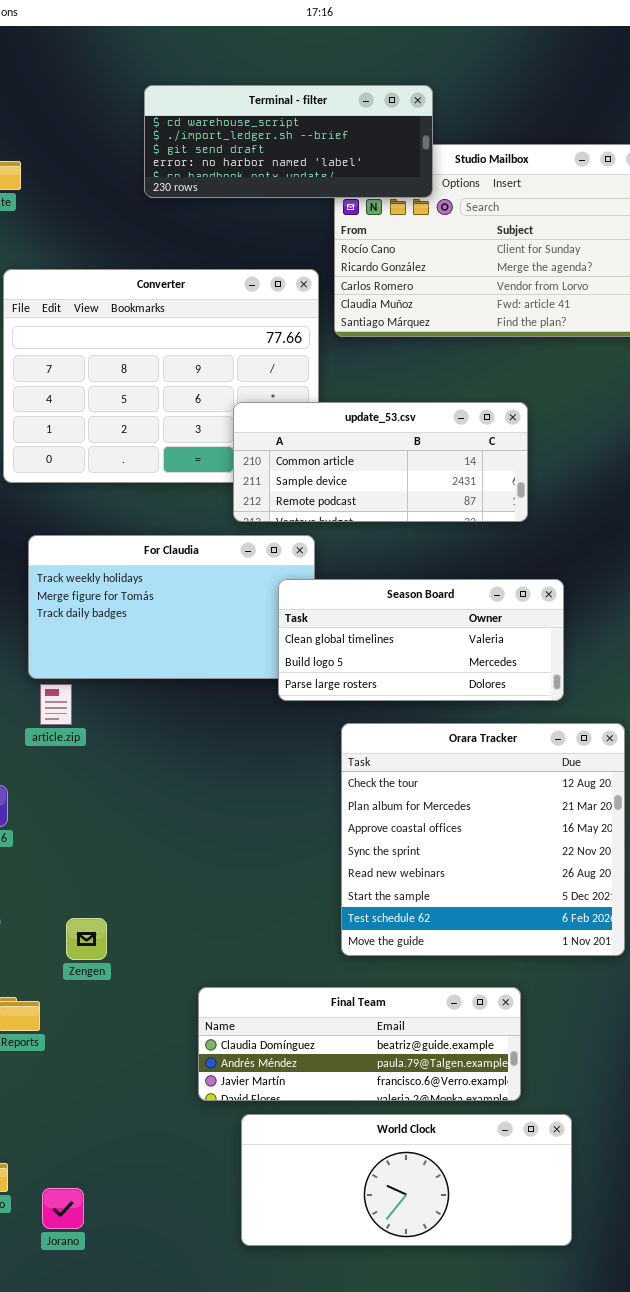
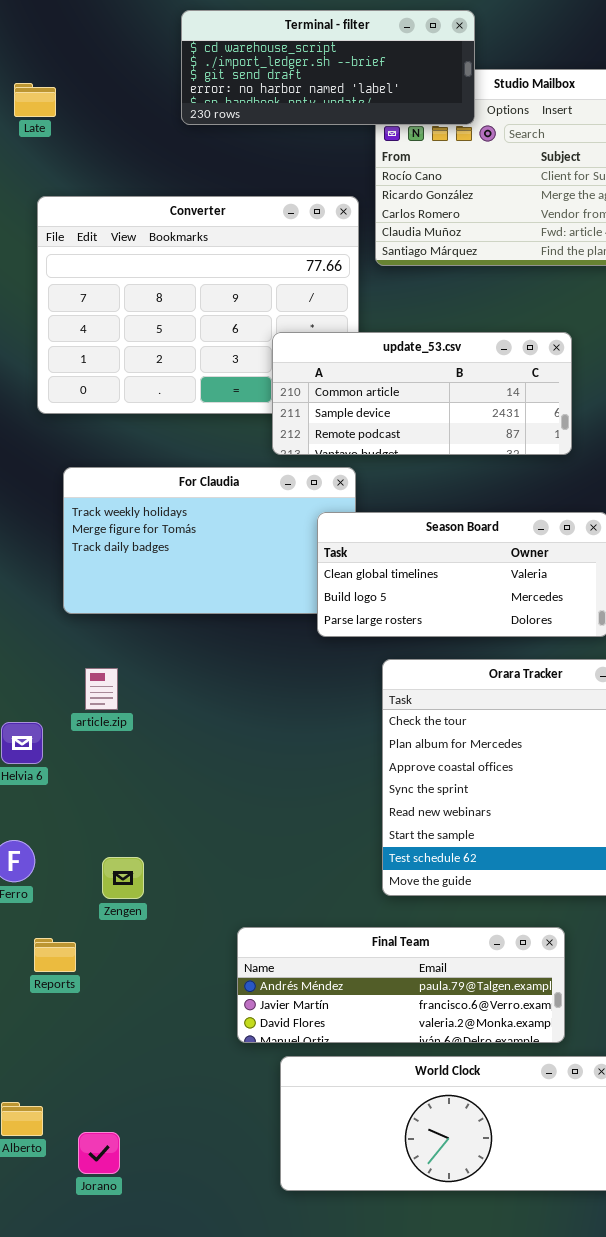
article.zip: [40,684,72,725] -> [85,668,118,710], moved
Final Team: [198,987,521,1101] -> [237,927,565,1043], scrolled down 1 row

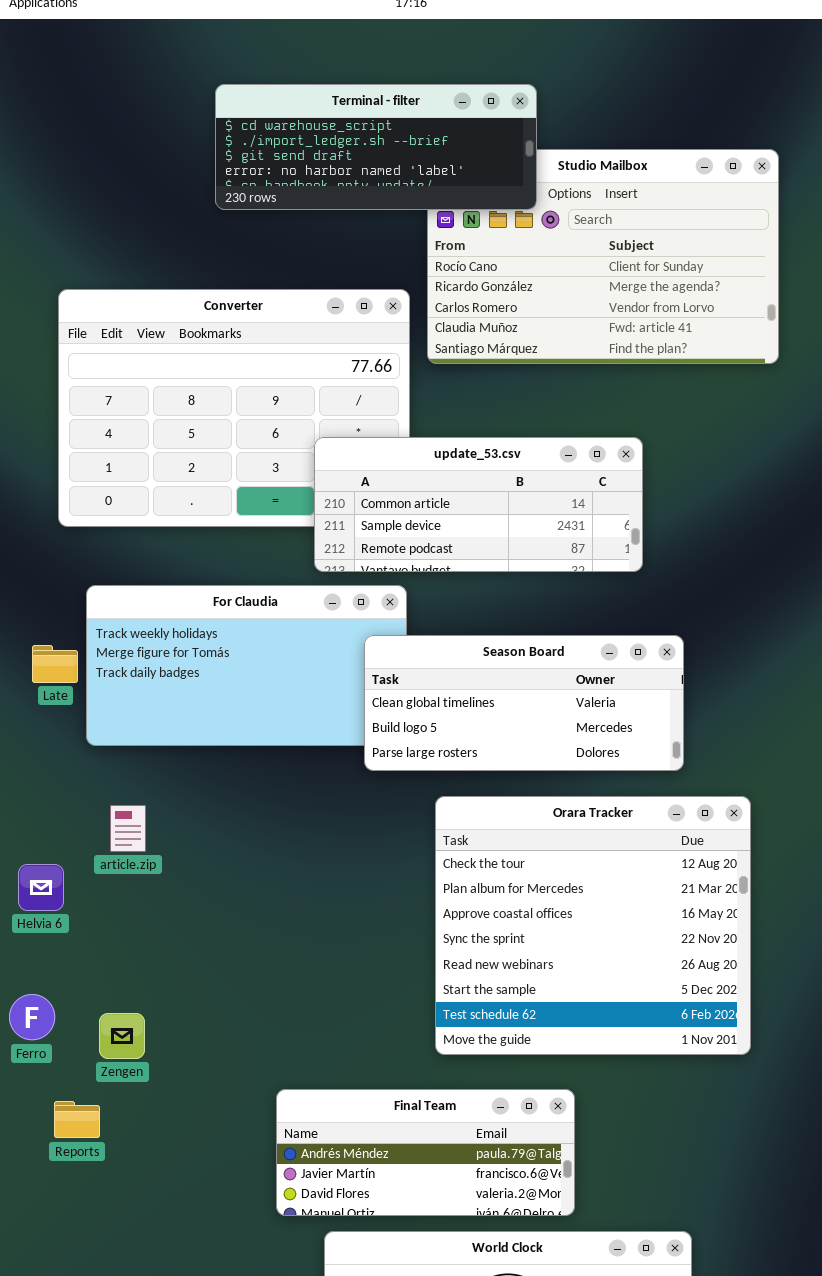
Late: [14,83,56,117] -> [32,645,78,683], moved
Zengen: [102,857,144,899] -> [99,1013,145,1059], moved
Final Team: [237,927,565,1043] -> [276,1089,575,1216], resized

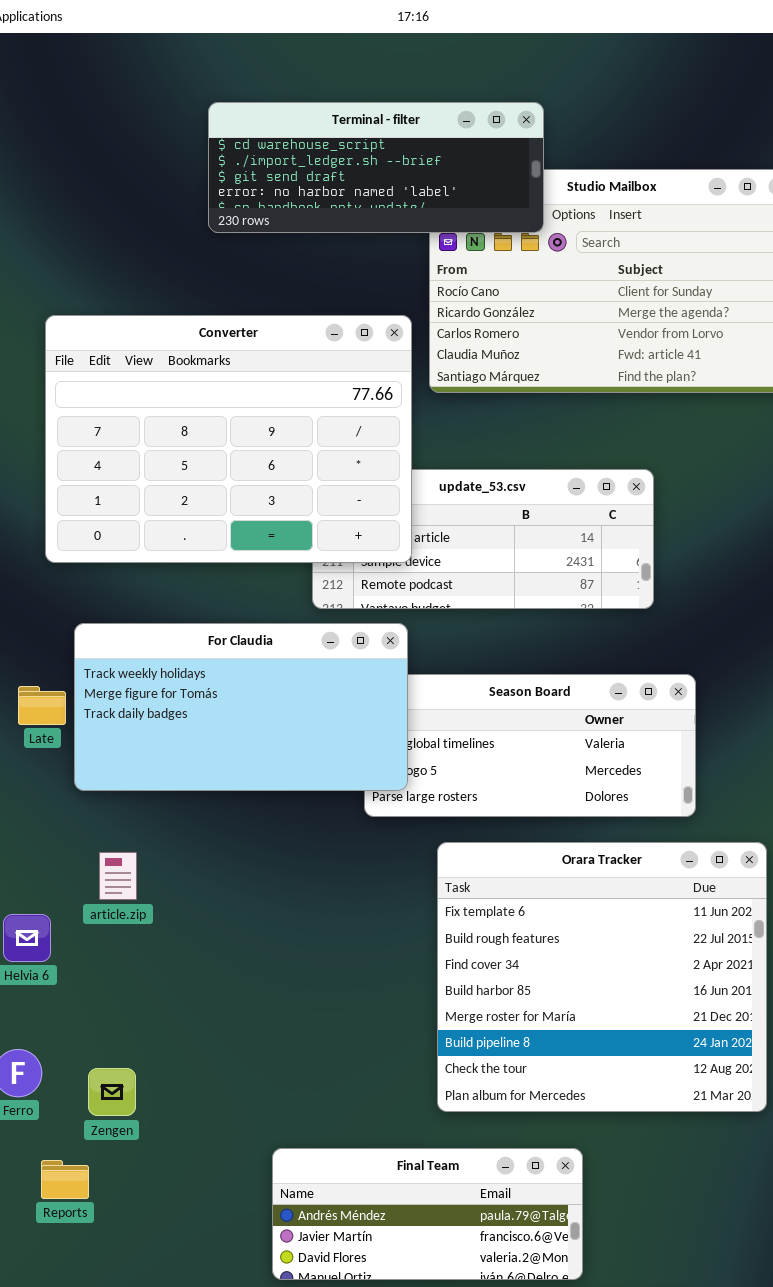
Converter: [58,289,410,527] -> [45,315,412,563], raised
For Claudia: [86,585,407,746] -> [74,623,408,791], raised
Orara Tracker: [435,796,751,1055] -> [437,842,767,1112], scrolled up 6 rows

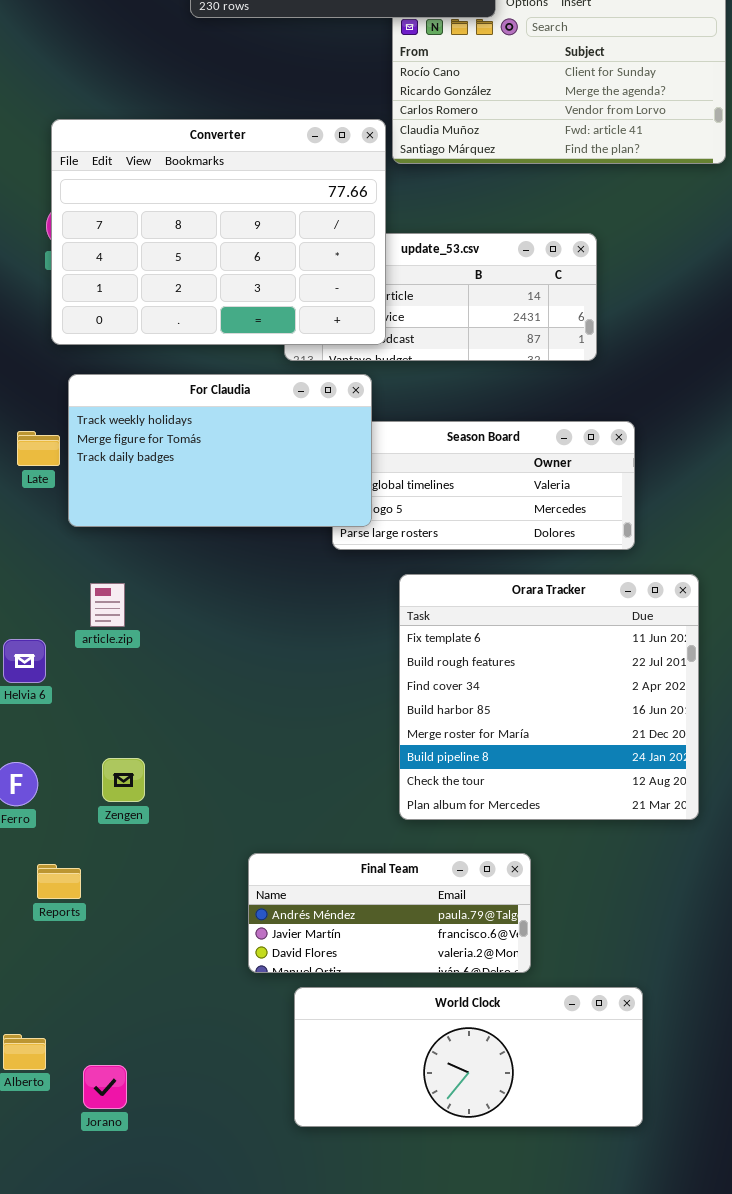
Converter: [45,315,412,563] -> [51,119,386,345], moved
Zengen: [88,1068,136,1116] -> [102,758,145,802], moved

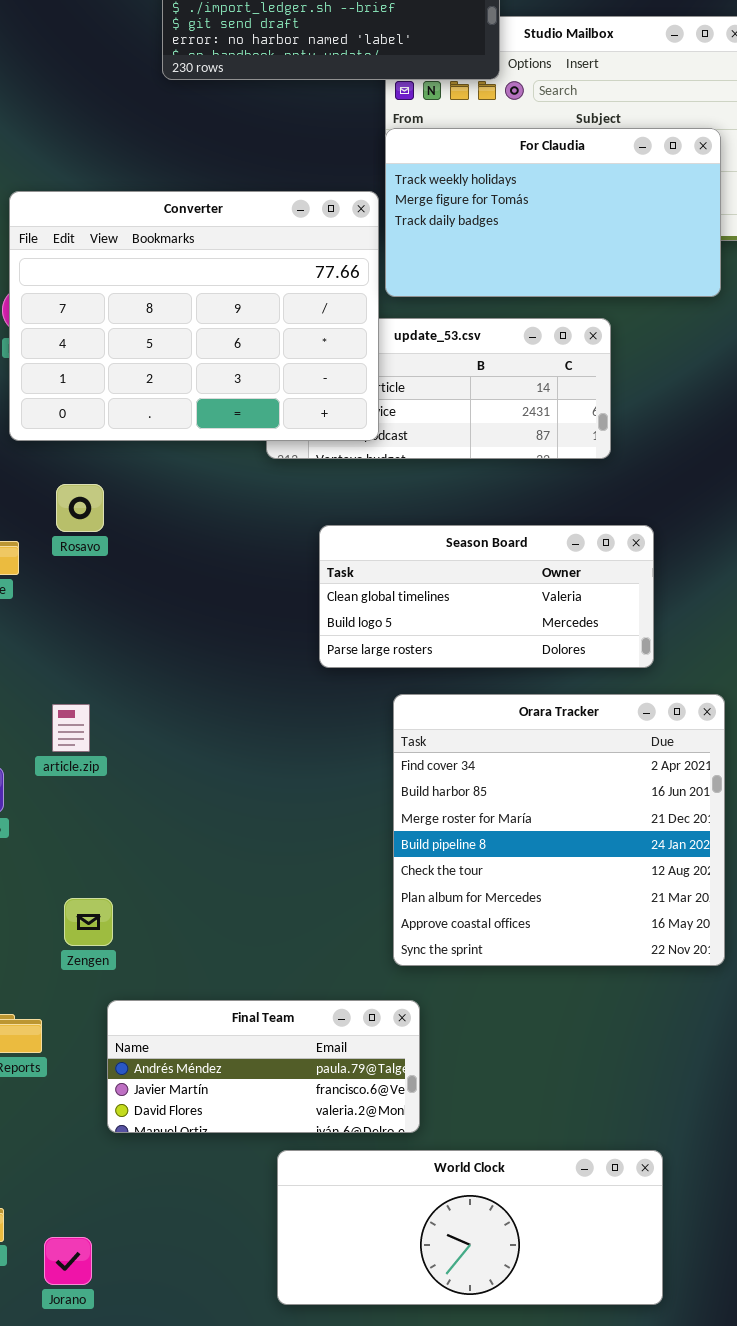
For Claudia: [68,374,372,527] -> [385,128,721,297], moved
Orara Tracker: [399,574,699,820] -> [393,694,725,966], scrolled down 2 rows
Final Team: [248,853,531,973] -> [107,1000,420,1133], moved

